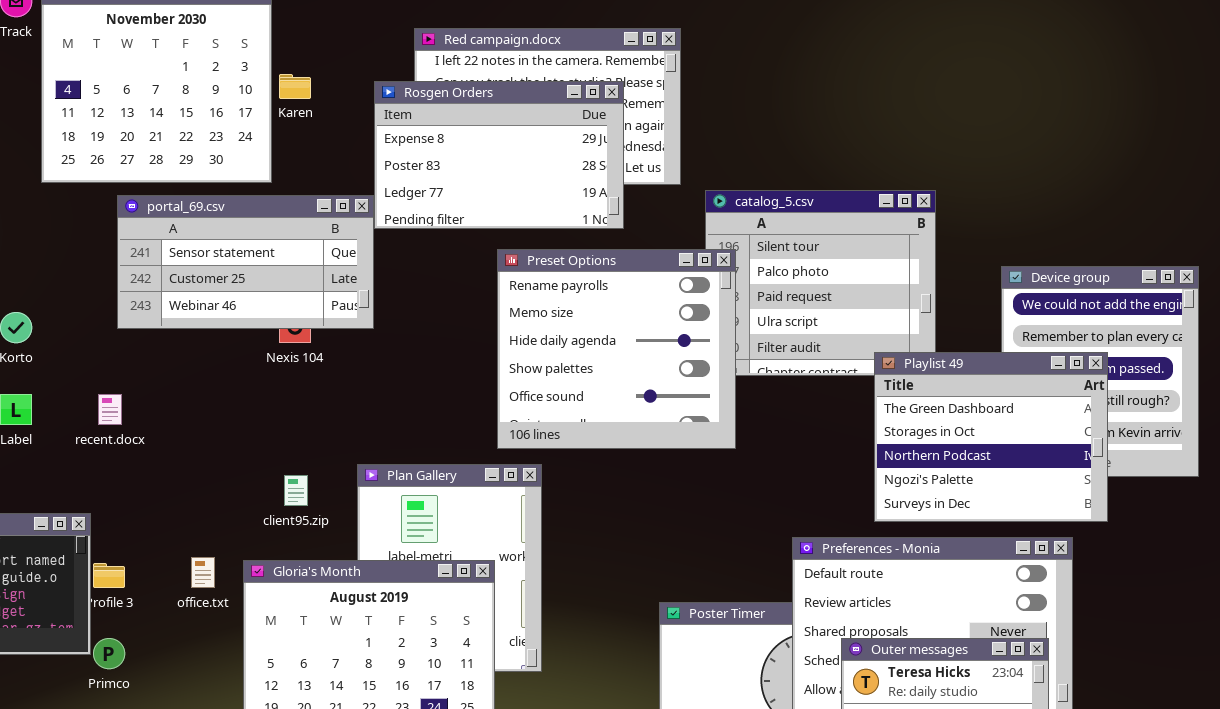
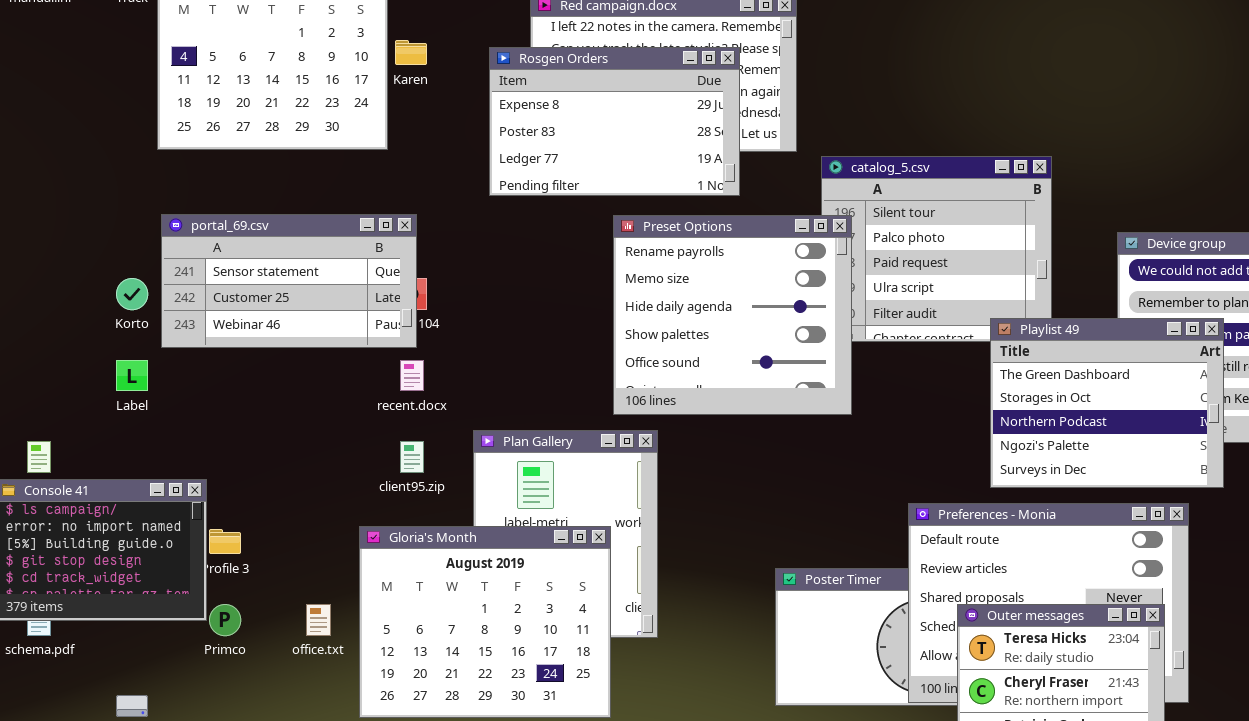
portal_69.csv: [117,195,374,329] -> [161,214,417,348], moved
recent.docx: [98,394,122,425] -> [400,360,424,391], moved
office.txt: [191,557,215,588] -> [306,604,331,636], moved

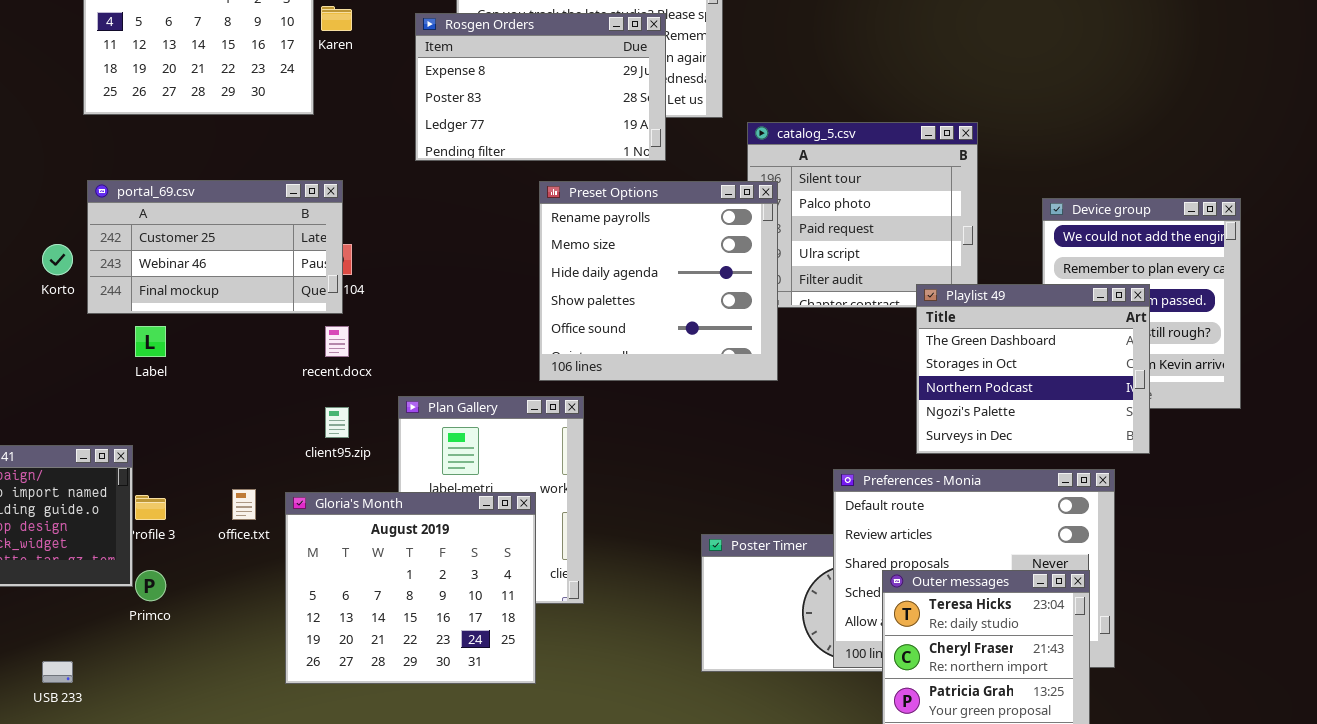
portal_69.csv: [161,214,417,348] -> [87,180,343,314], scrolled down 1 row
Label: [116,360,148,391] -> [135,326,166,357], moved
office.txt: [306,604,331,636] -> [232,489,256,520], moved

